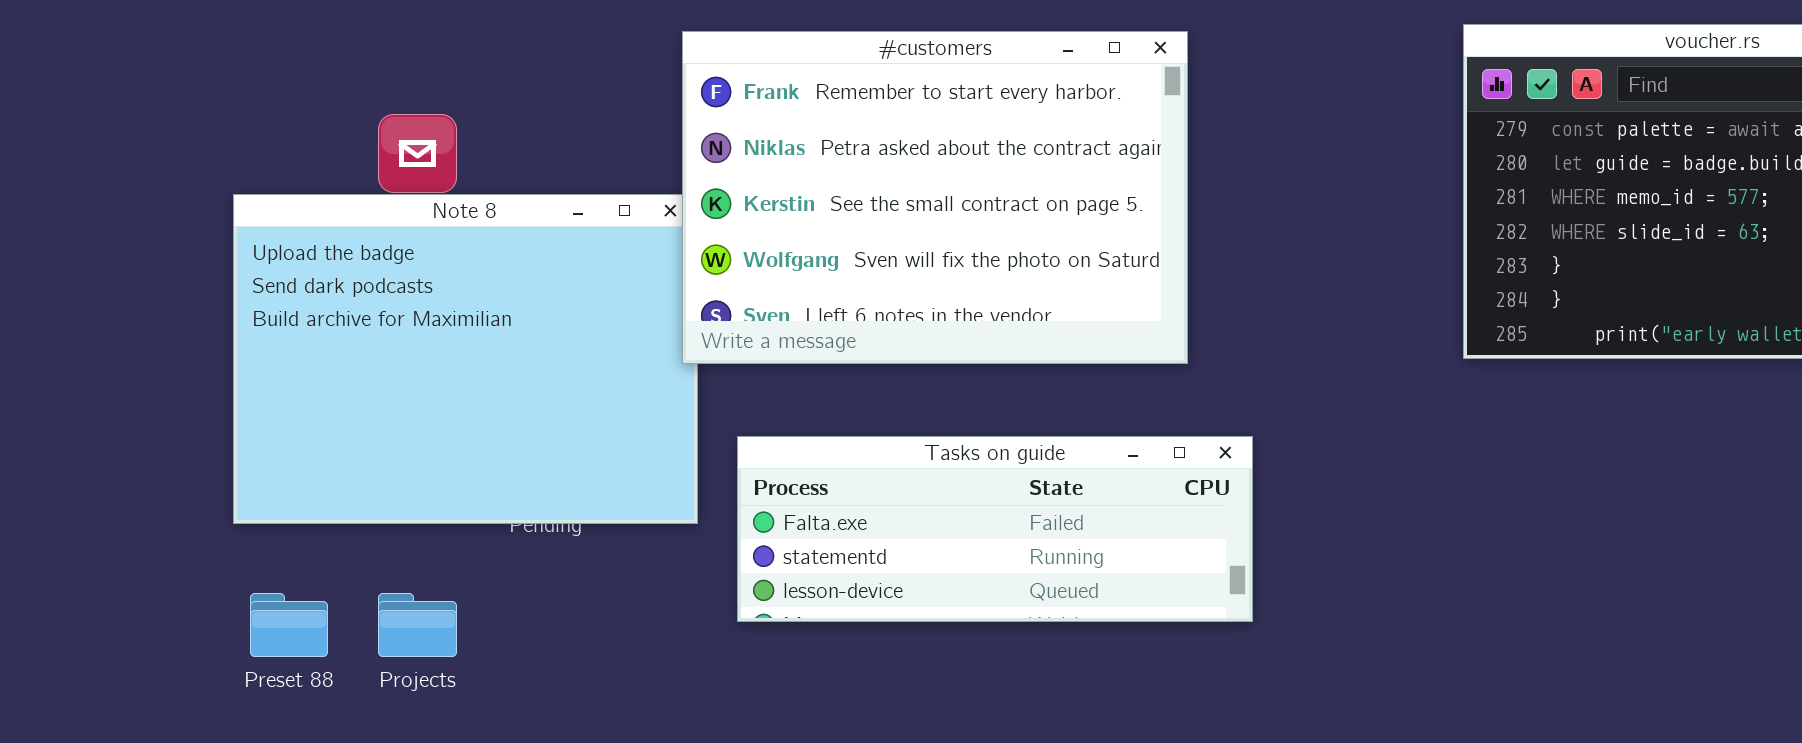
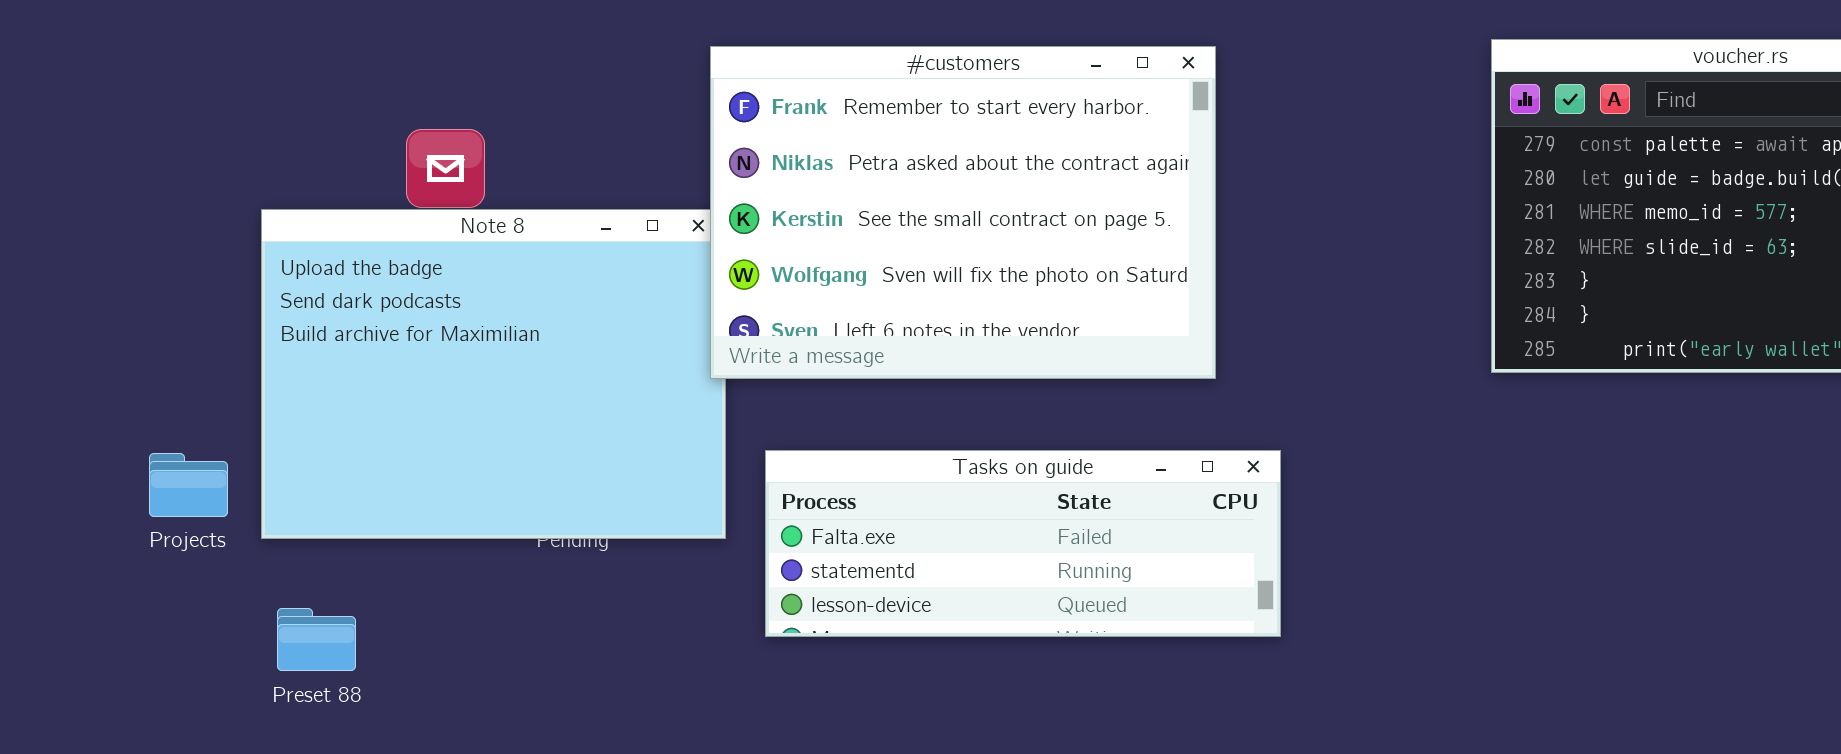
Projects: [378,593,457,657] -> [149,453,228,517], moved

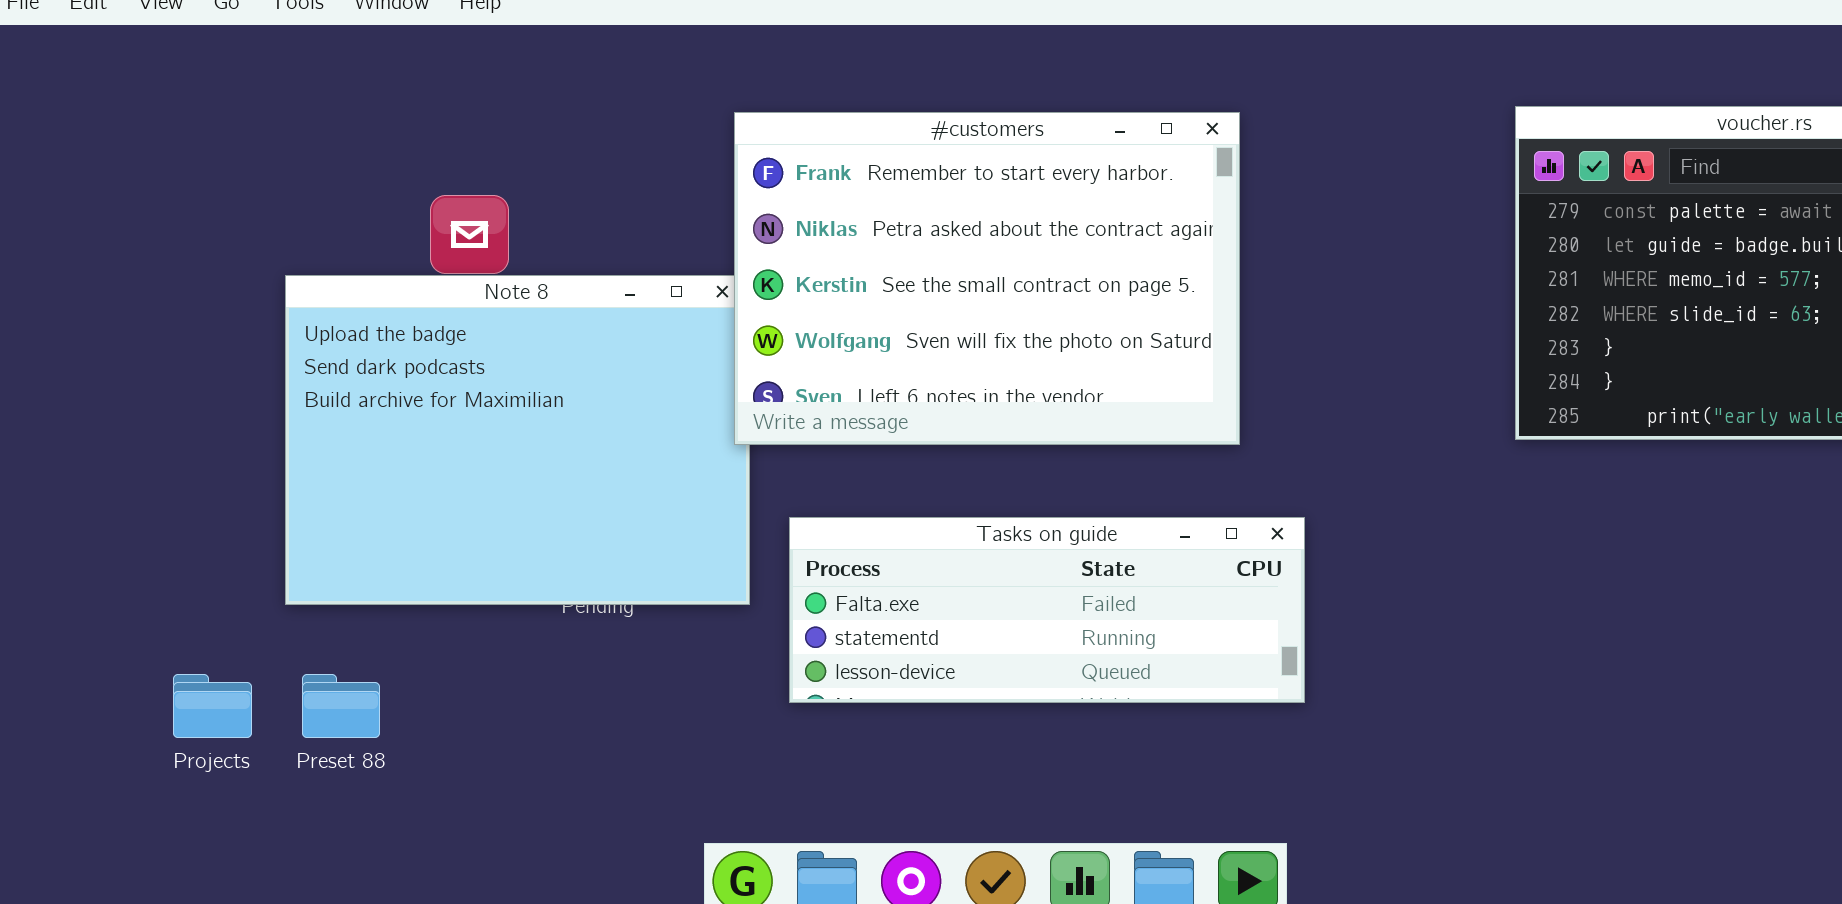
Projects: [149,453,228,517] -> [173,674,252,738], moved

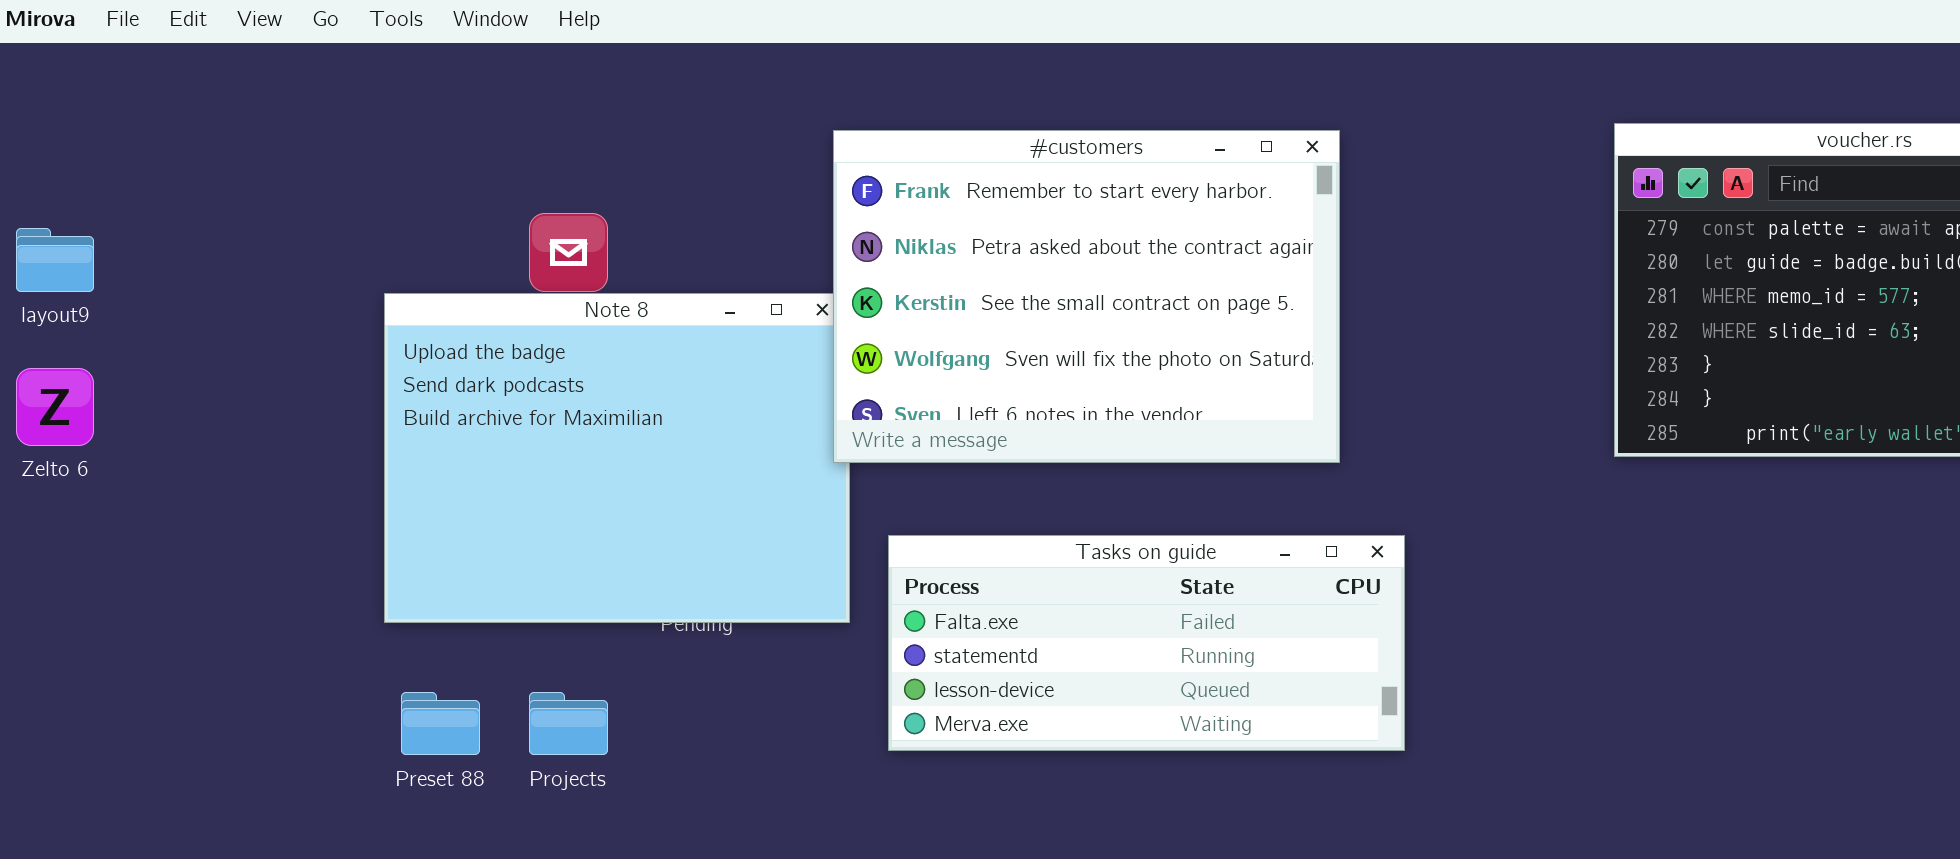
Tasks on guide: [789,517,1305,703] -> [888,535,1405,751], resized
Projects: [173,674,252,738] -> [529,692,608,755], moved

